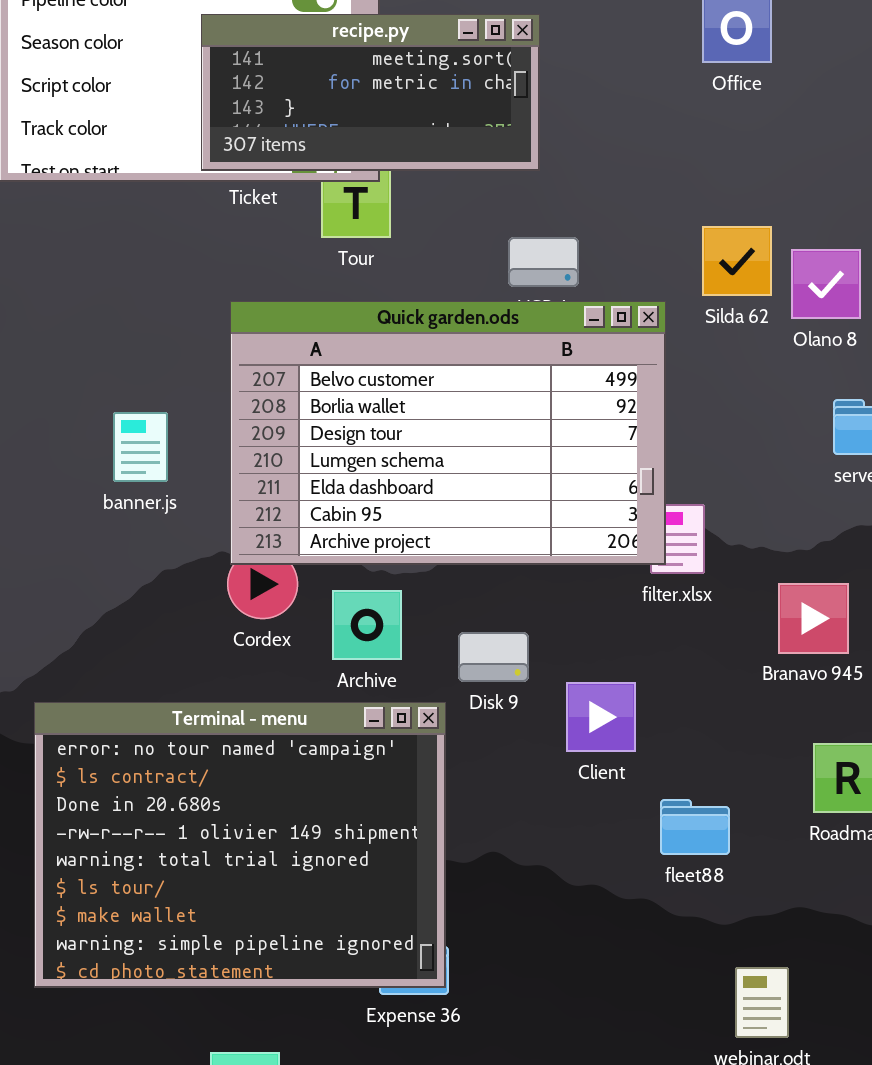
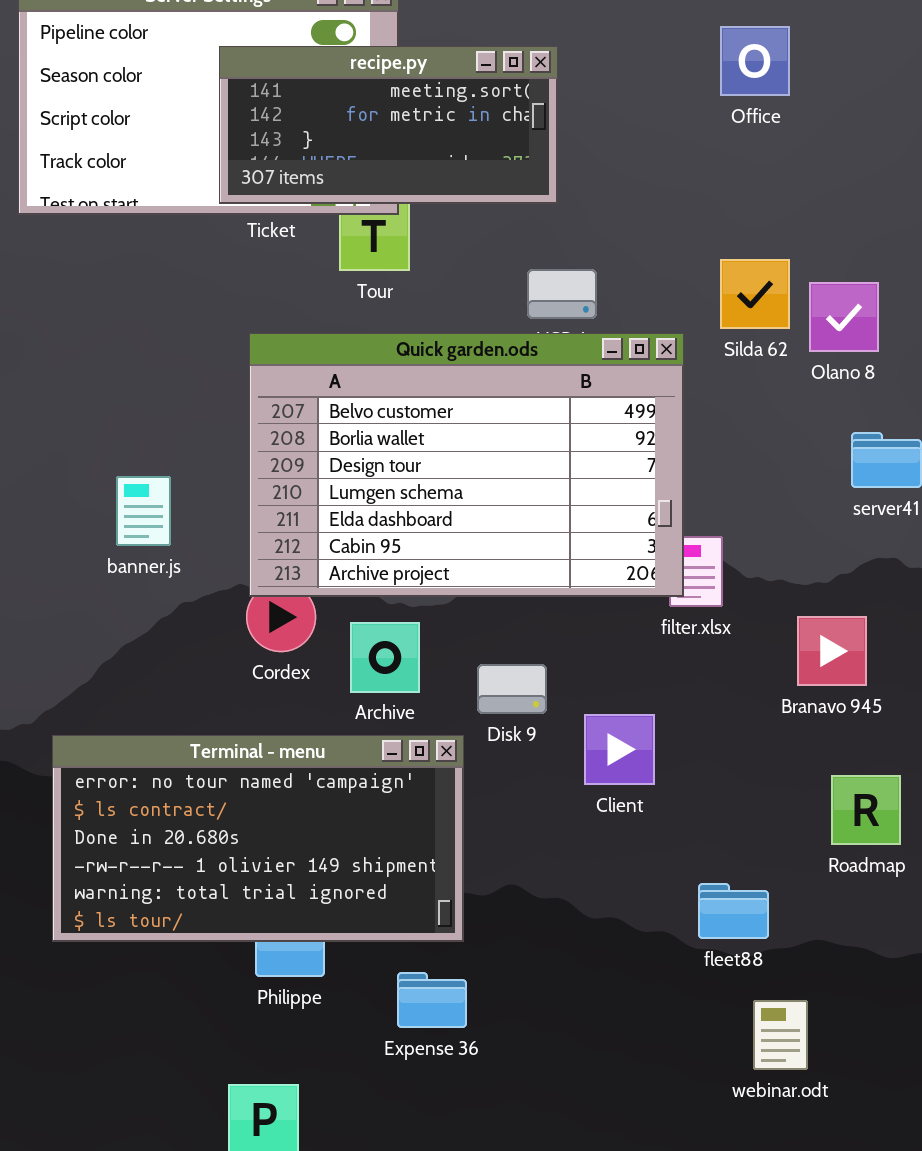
banner.js: [113,412,168,482] -> [116,476,171,546], moved
Terminal - menu: [34,702,446,988] -> [52,735,464,942], resized
fleet88: [660,799,730,855] -> [698,883,769,939], moved

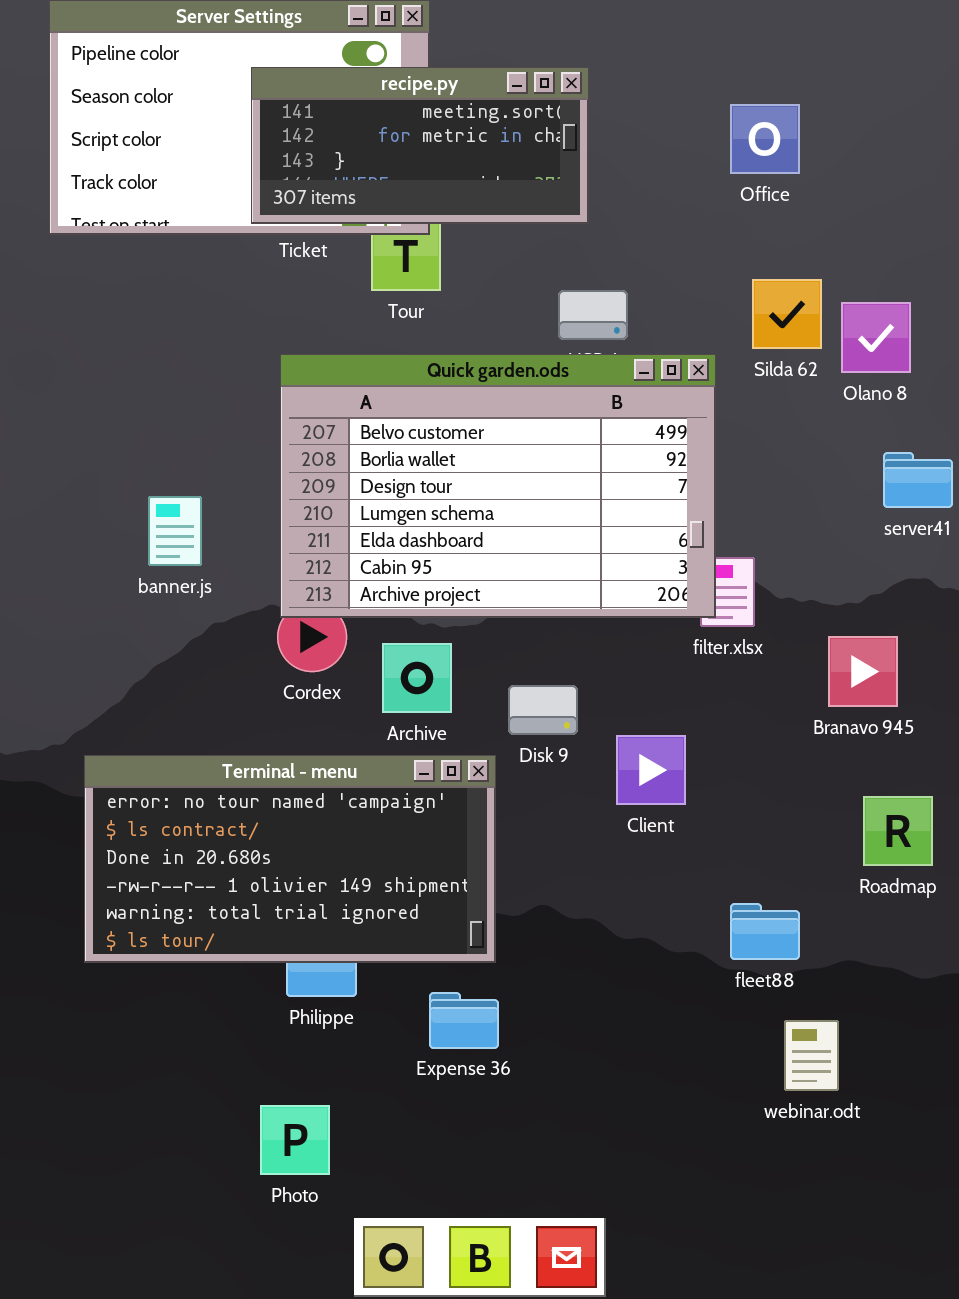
Office: [720,26,790,96] -> [730,104,800,174], moved

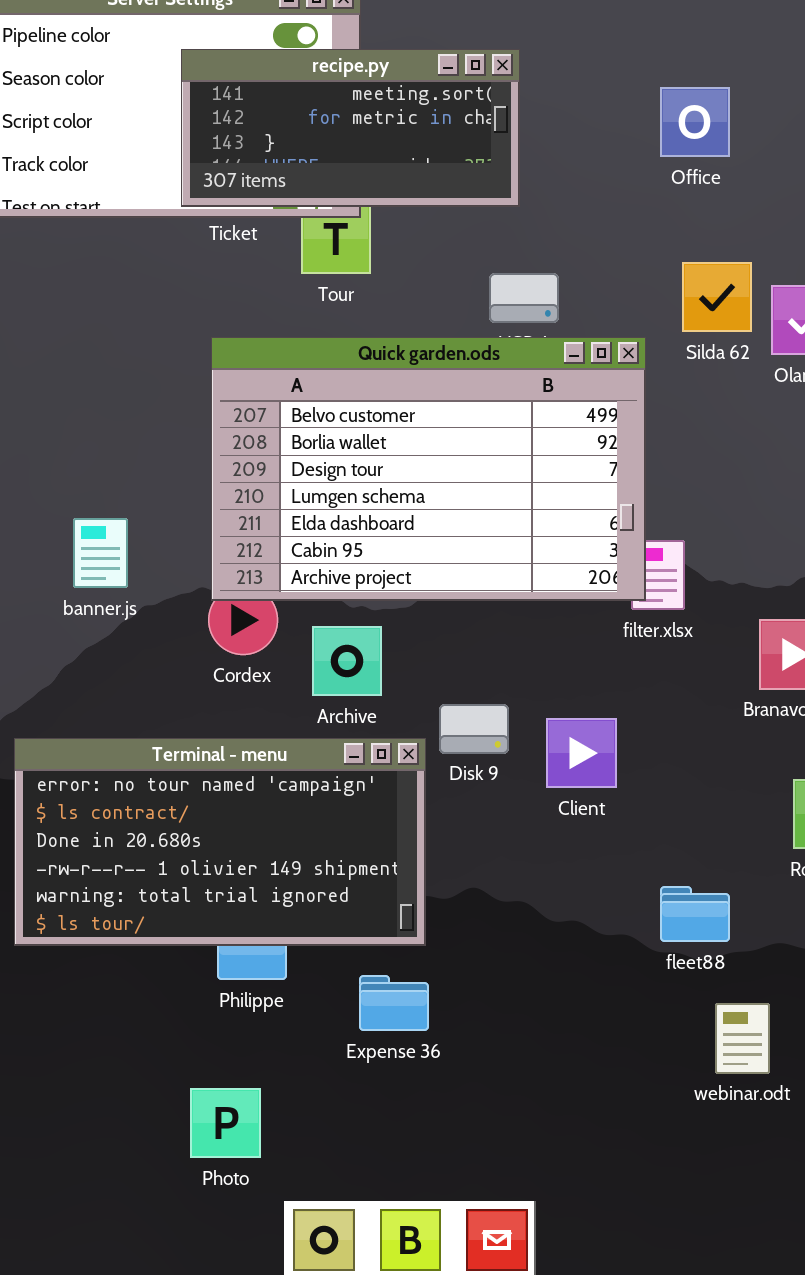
banner.js: [148,496,202,566] -> [73,518,128,588], moved
Disk 9: [508,685,578,735] -> [439,704,509,754], moved

